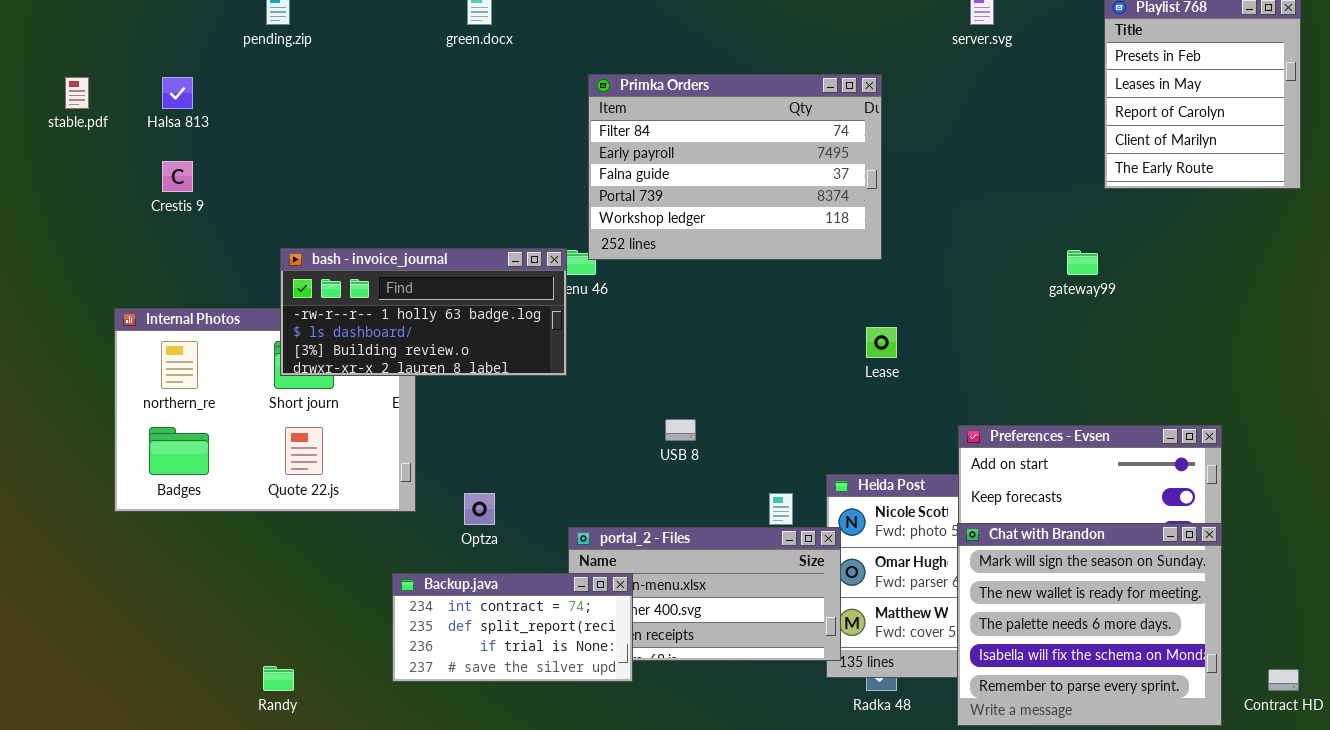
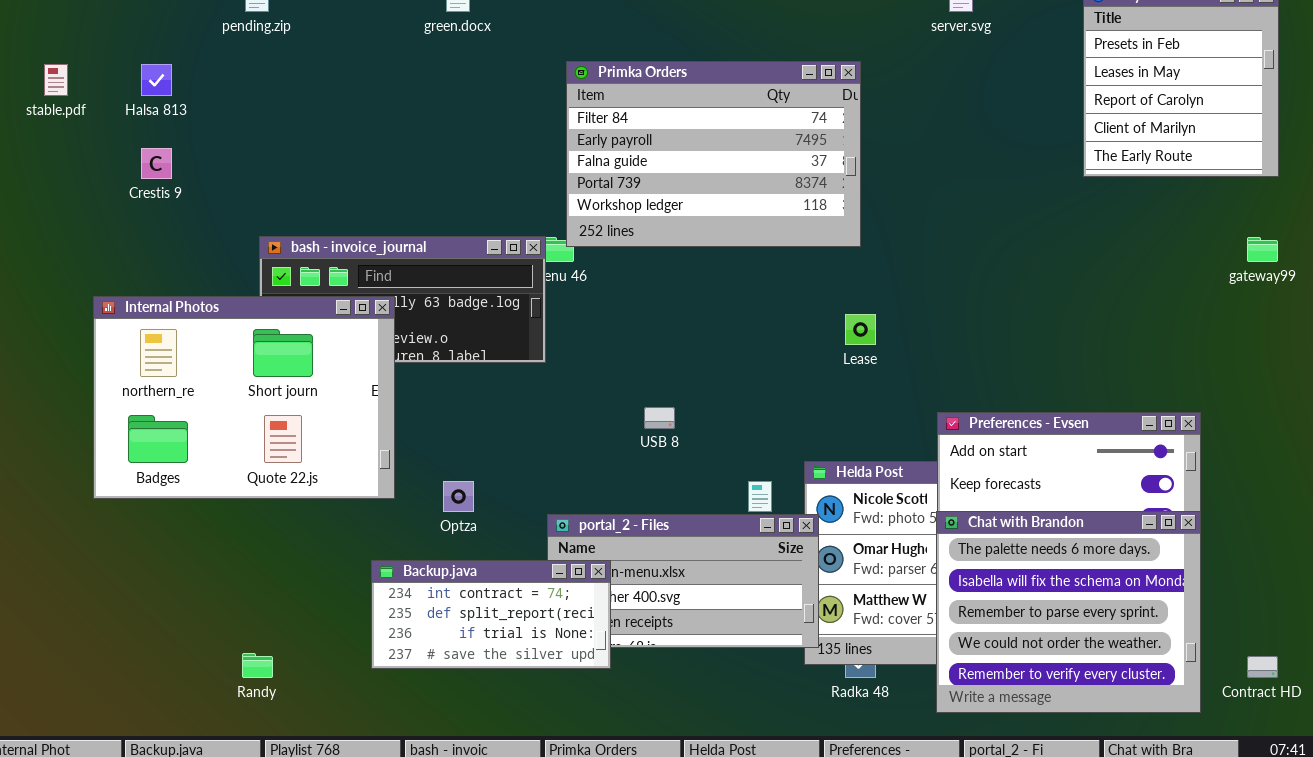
gateway99: [1067,250,1098,275] -> [1247,237,1278,262], moved
Internal Photos: [114,308,416,512] -> [93,296,395,499], raised
Chat with Brandon: [957,523,1222,726] -> [936,511,1201,713], scrolled down 2 rows

